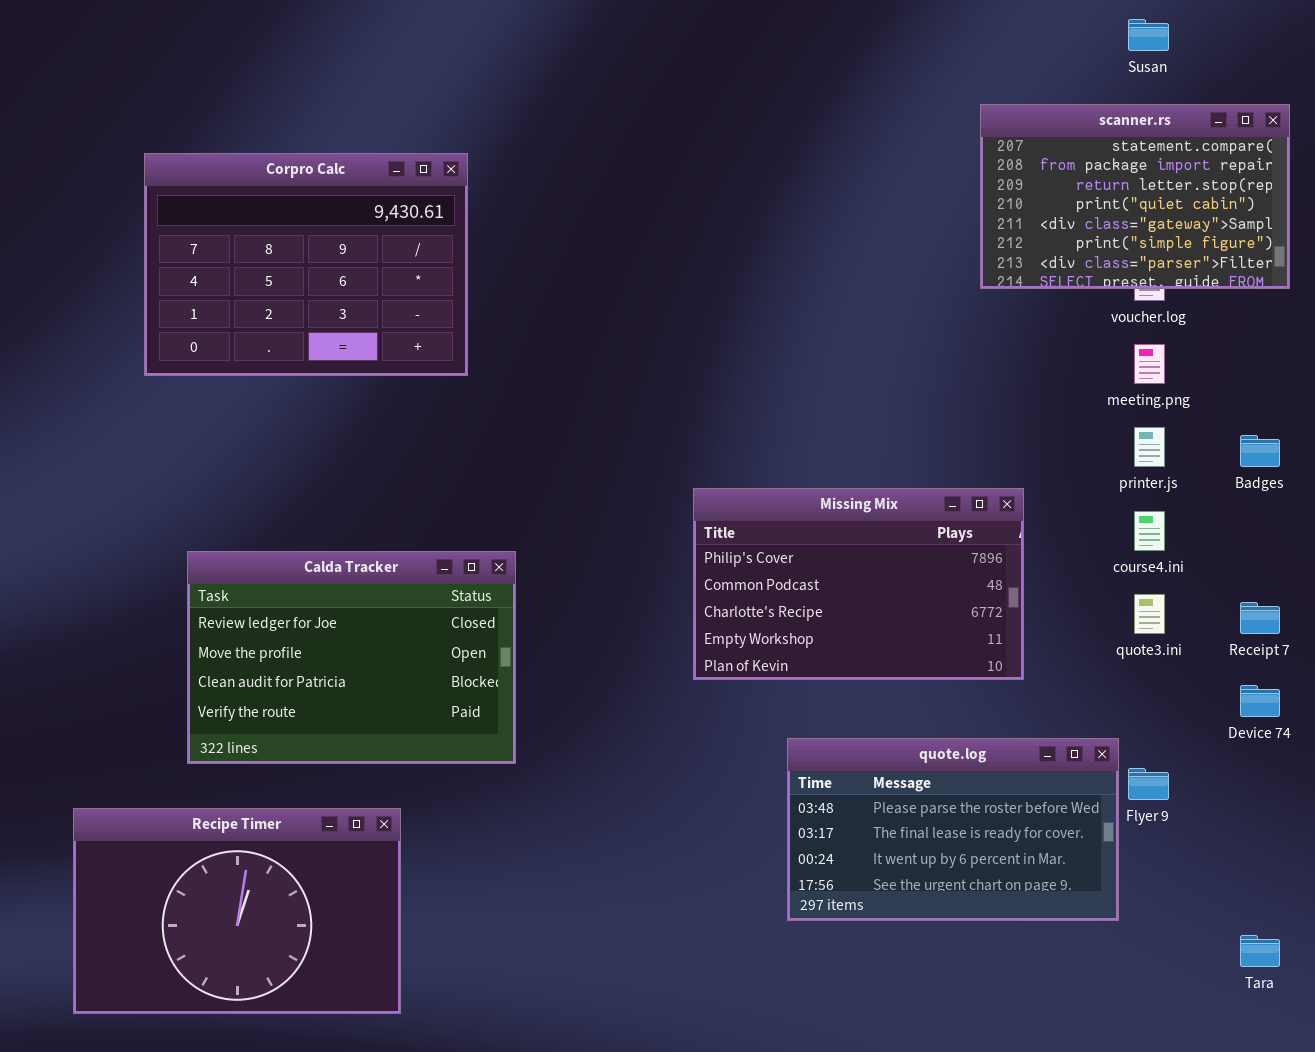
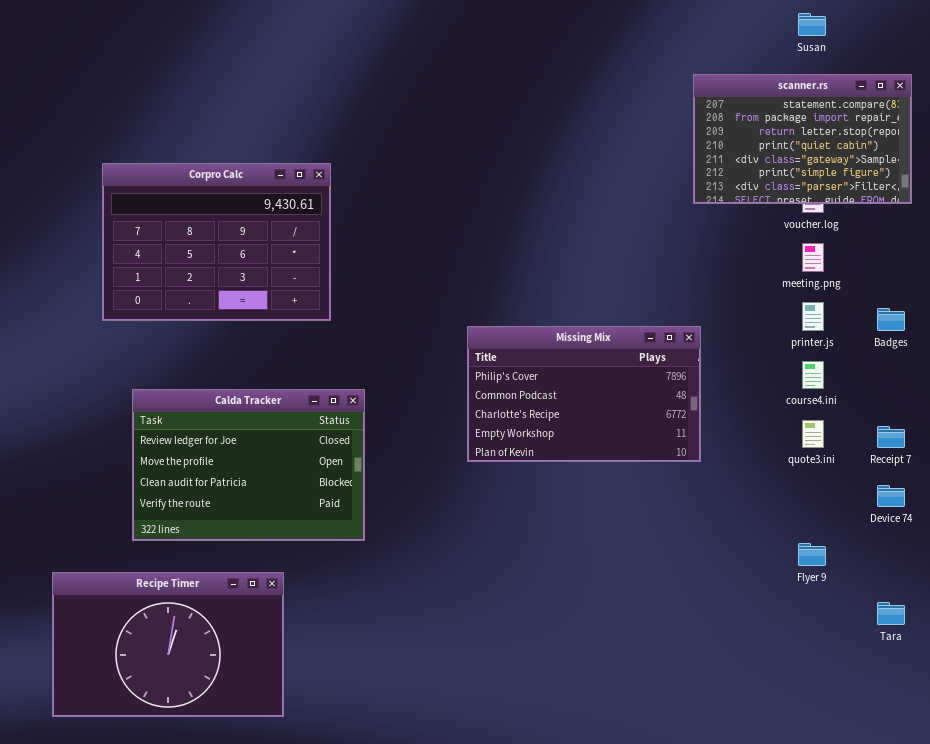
Corpro Calc: [144,153,468,376] -> [102,163,331,321], moved
Missing Mix: [693,488,1024,680] -> [467,326,701,462], moved
quote.log: [787,738,1119,921] -> none, closed
Tara: [1240,935,1280,967] -> [877,602,905,625], moved

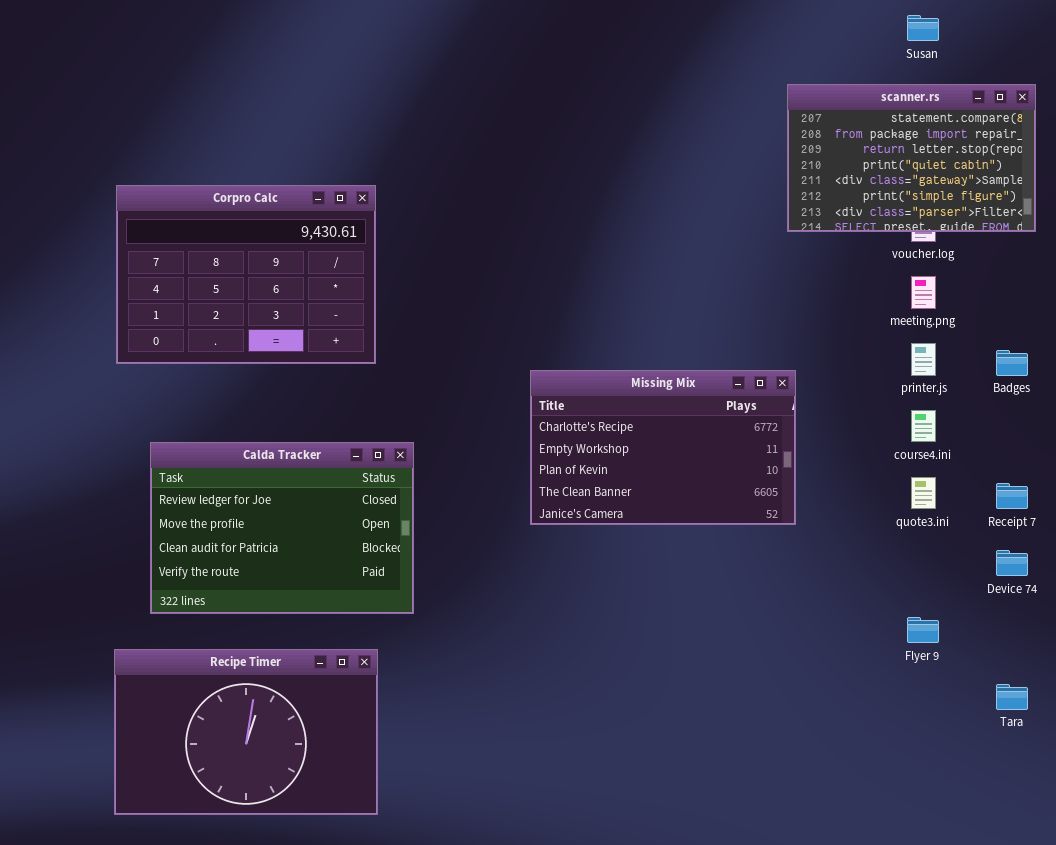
Missing Mix: [467,326,701,462] -> [530,370,796,525], scrolled down 2 rows
Recipe Timer: [52,572,284,717] -> [114,649,378,815], moved

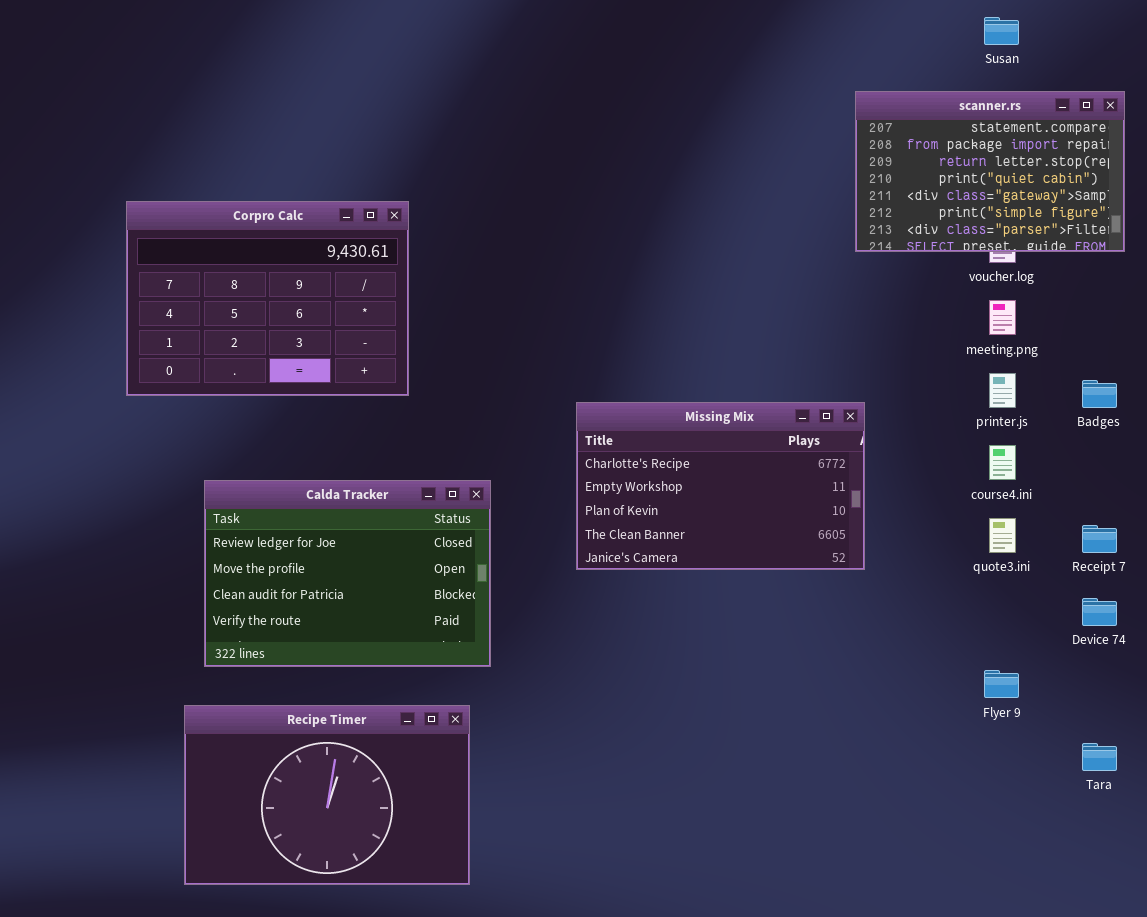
Calda Tracker: [150,442,414,614] -> [204,480,491,667], moved
Recipe Timer: [114,649,378,815] -> [184,705,470,885], moved

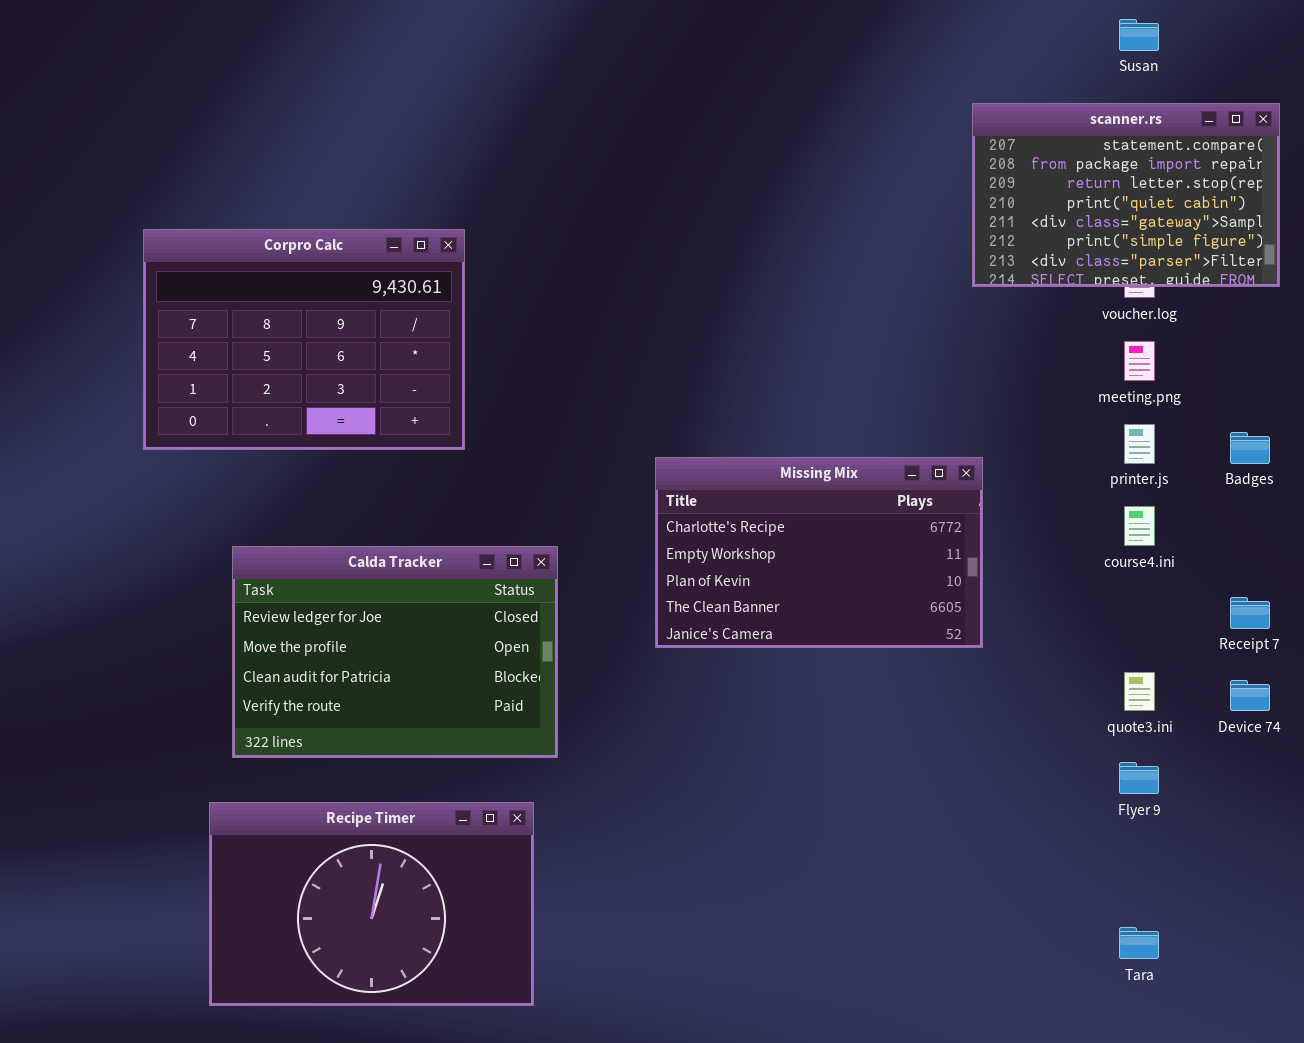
quote3.ini: [989,518,1016,553] -> [1124,672,1155,711], moved
Tara: [1082,743,1117,771] -> [1119,927,1159,959], moved

